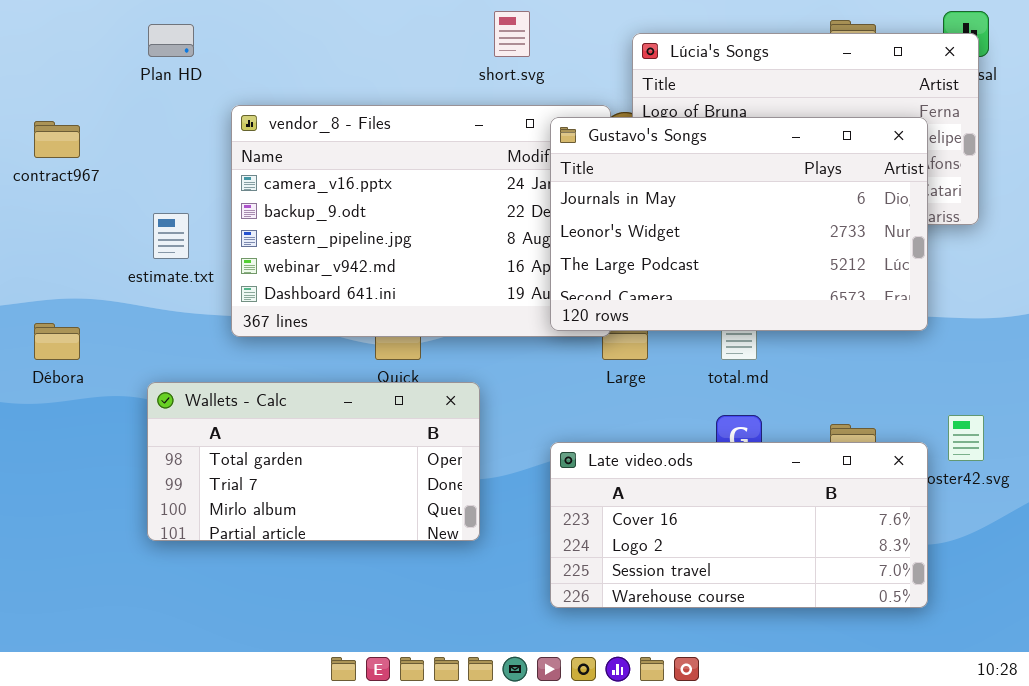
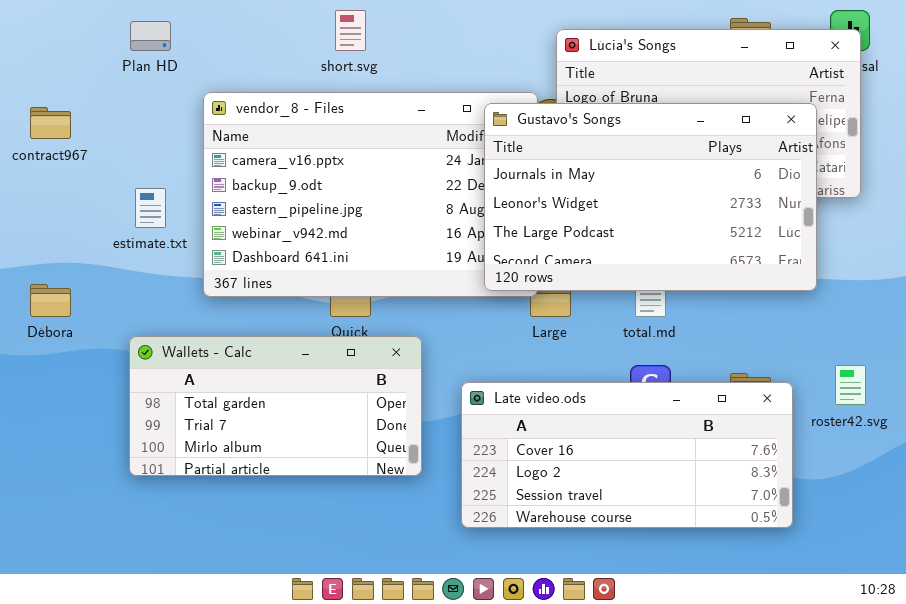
short.svg: [494,11,530,57] -> [335,10,366,51], moved
Late video.ods: [550,442,928,608] -> [461,382,793,528], moved

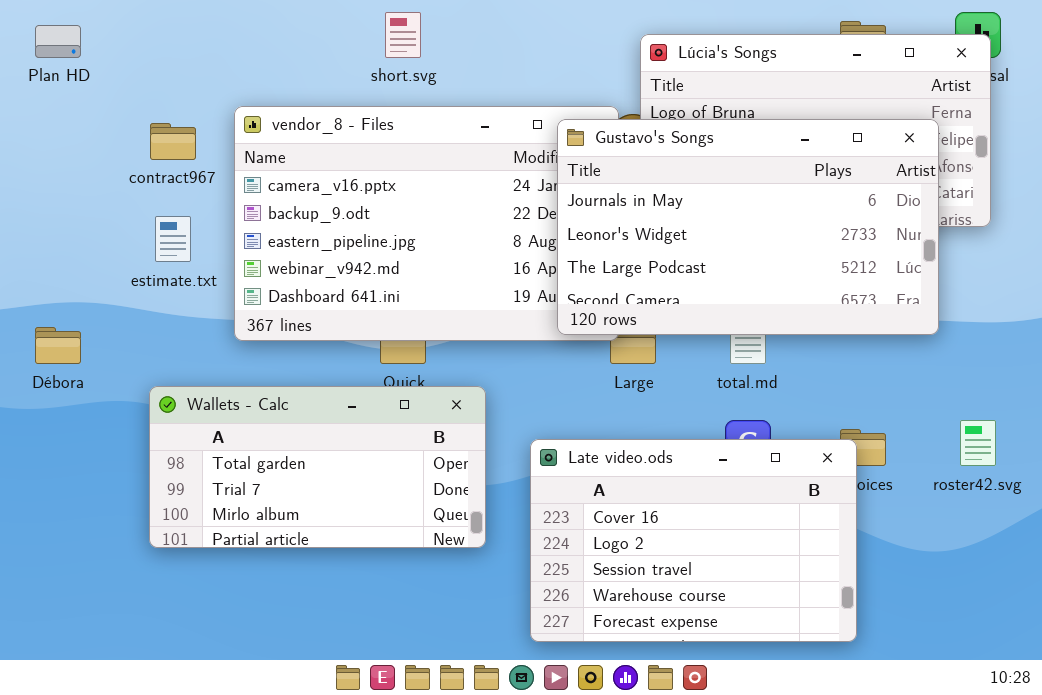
Plan HD: [130,21,171,51] -> [35,25,81,58], moved
contract967: [30,107,71,139] -> [150,123,196,160], moved
Late video.ods: [461,382,793,528] -> [530,439,857,642], resized

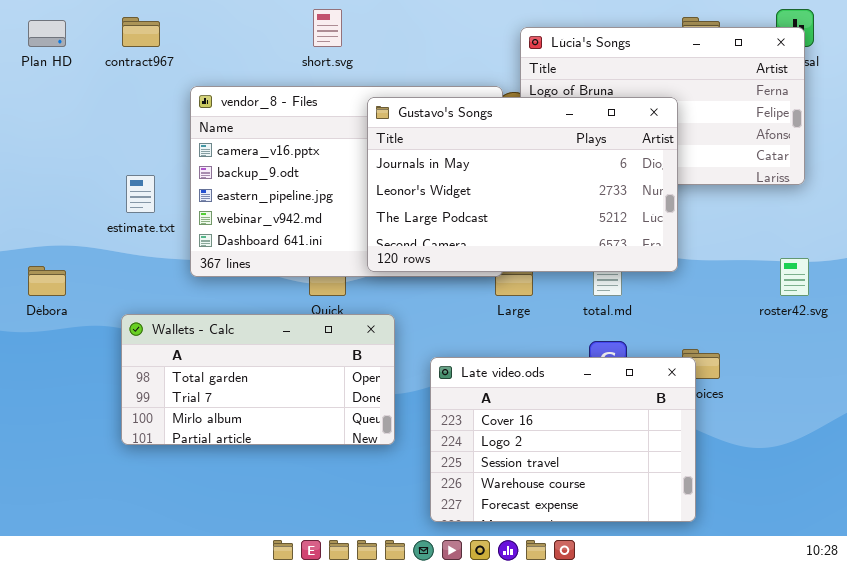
Gustavo's Songs: [557,119,939,335] -> [367,97,678,272], moved
contract967: [150,123,196,160] -> [122,17,160,47], moved
roster42.svg: [960,420,996,466] -> [780,258,809,296], moved

